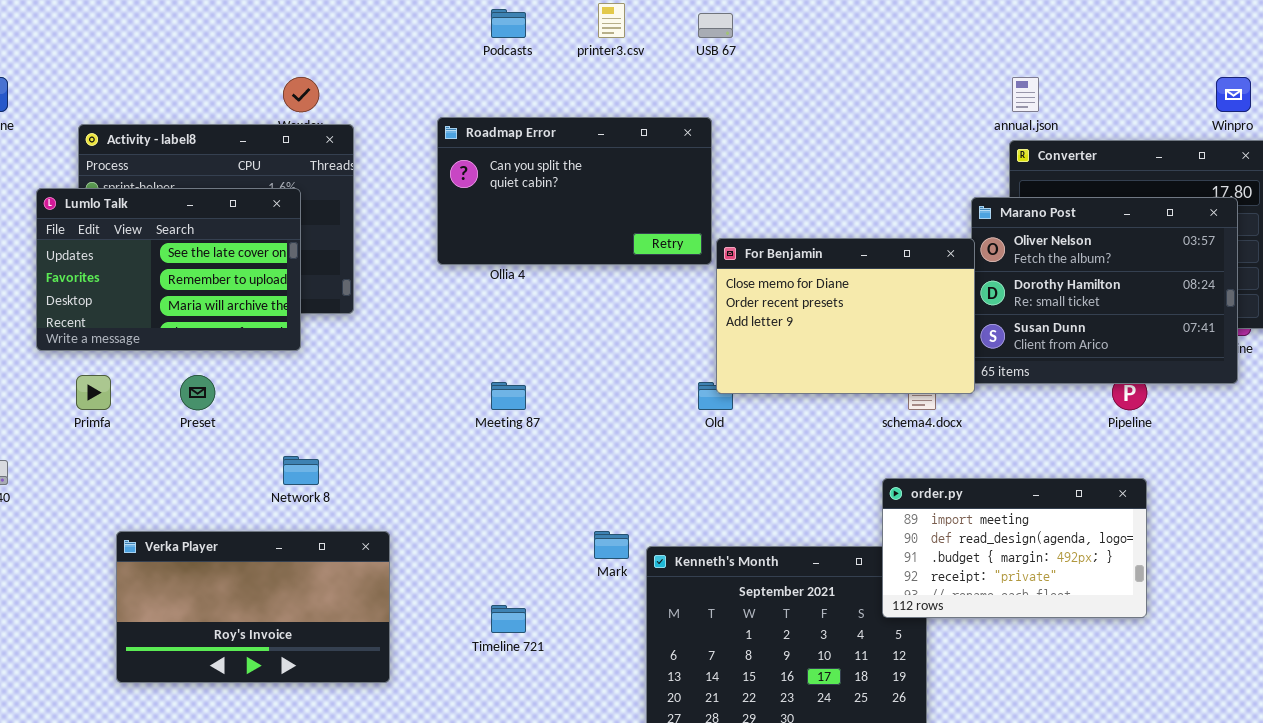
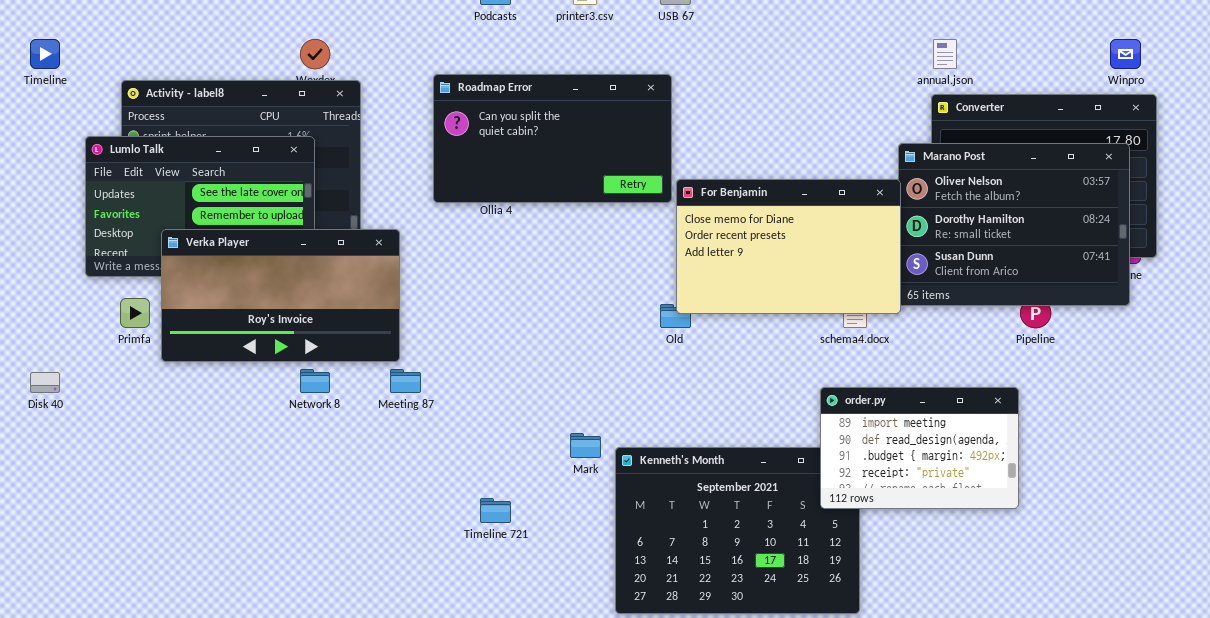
Meeting 87: [491,382,526,410] -> [390,369,421,393], moved
order.py: [882,478,1147,618] -> [820,387,1019,509], resized
Verka Player: [116,531,390,683] -> [161,229,400,362], moved

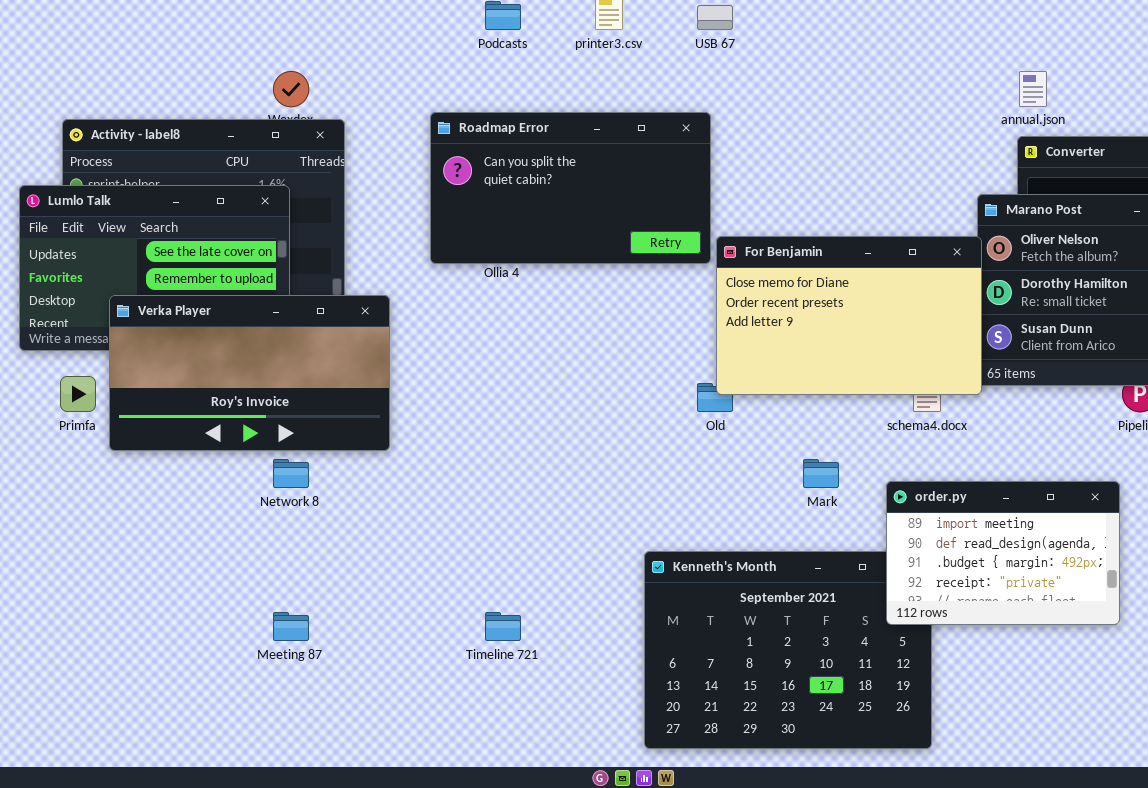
Meeting 87: [390,369,421,393] -> [273,612,309,641], moved
Mark: [570,433,601,458] -> [803,459,839,488], moved

